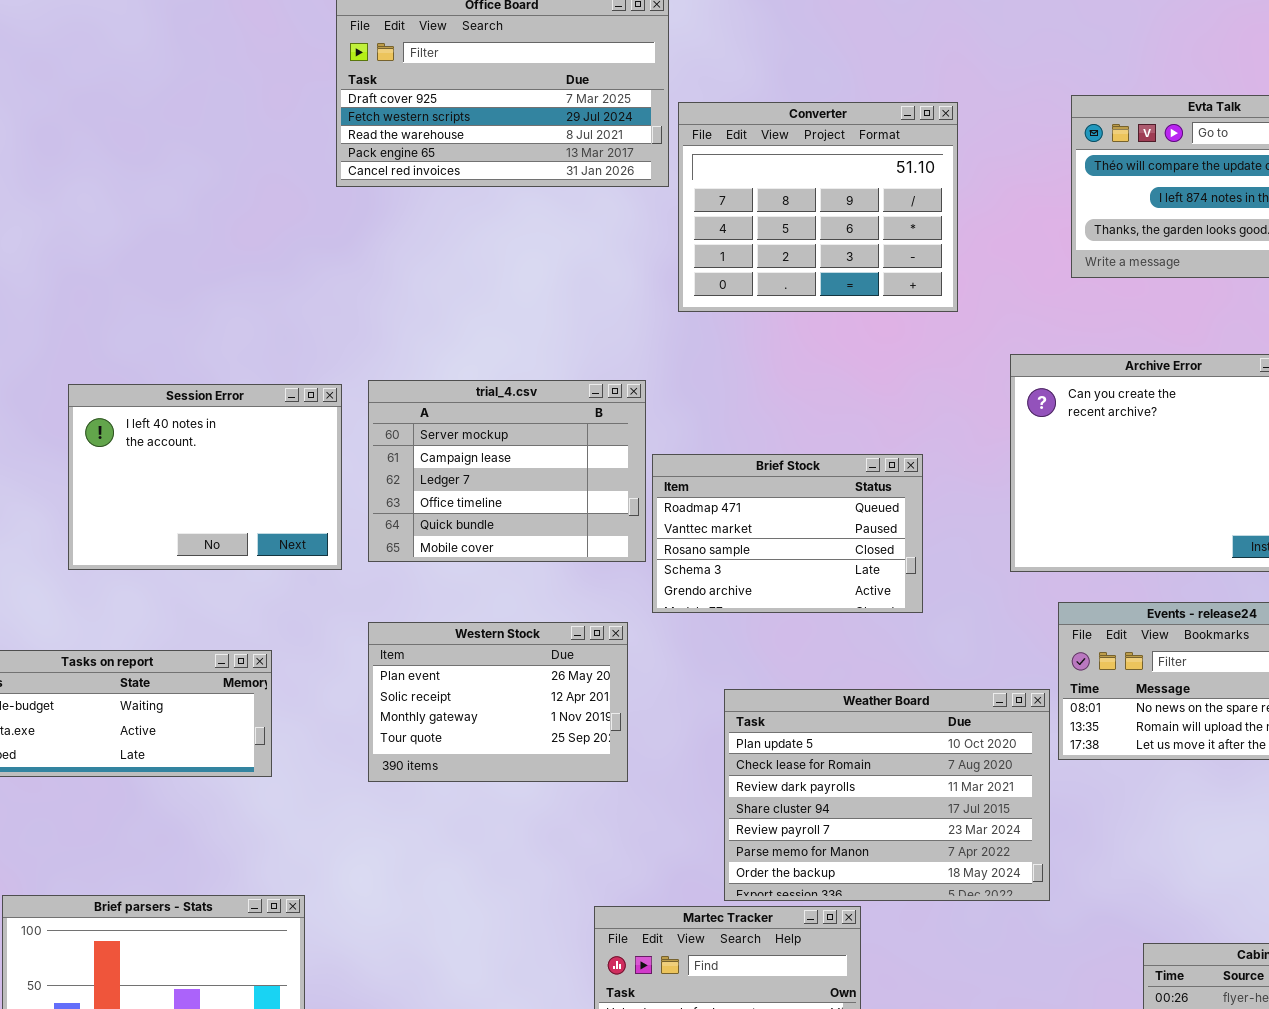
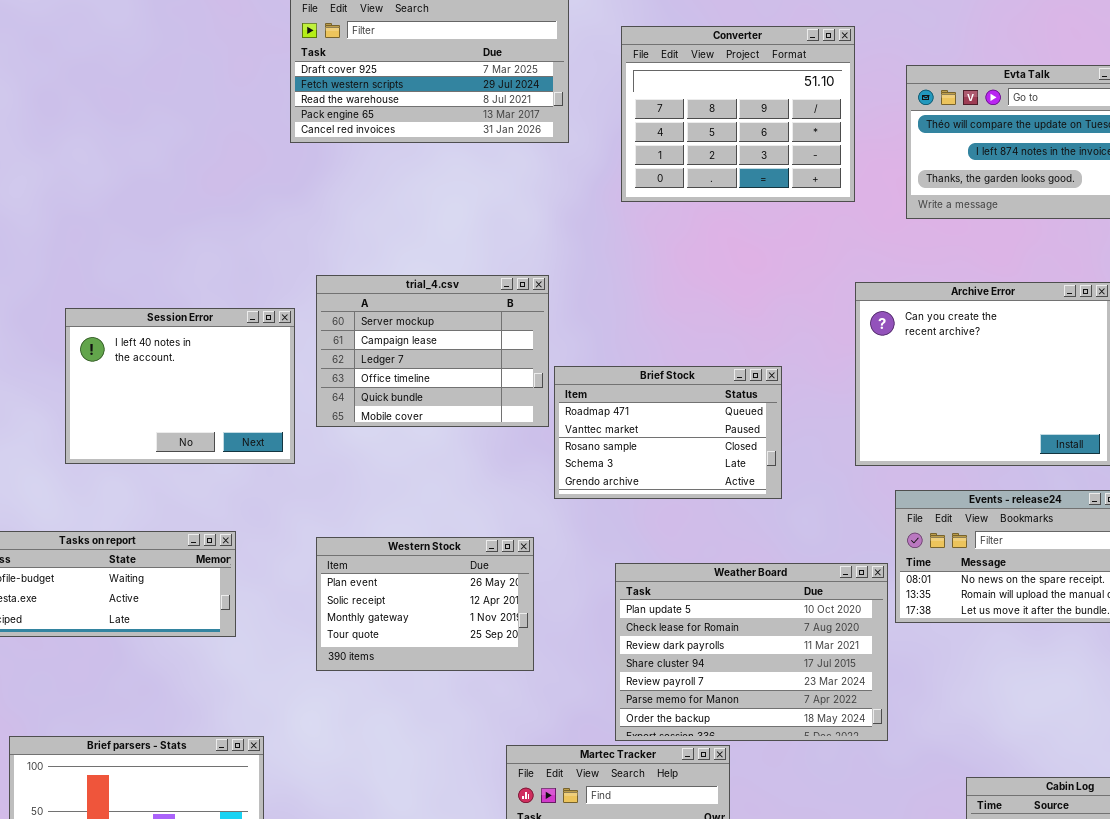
Converter: [678,102,958,312] -> [621,26,855,202], moved
trial_4.csv: [368,380,646,562] -> [316,275,549,427], moved
Western Stock: [368,622,628,782] -> [316,537,534,671], moved

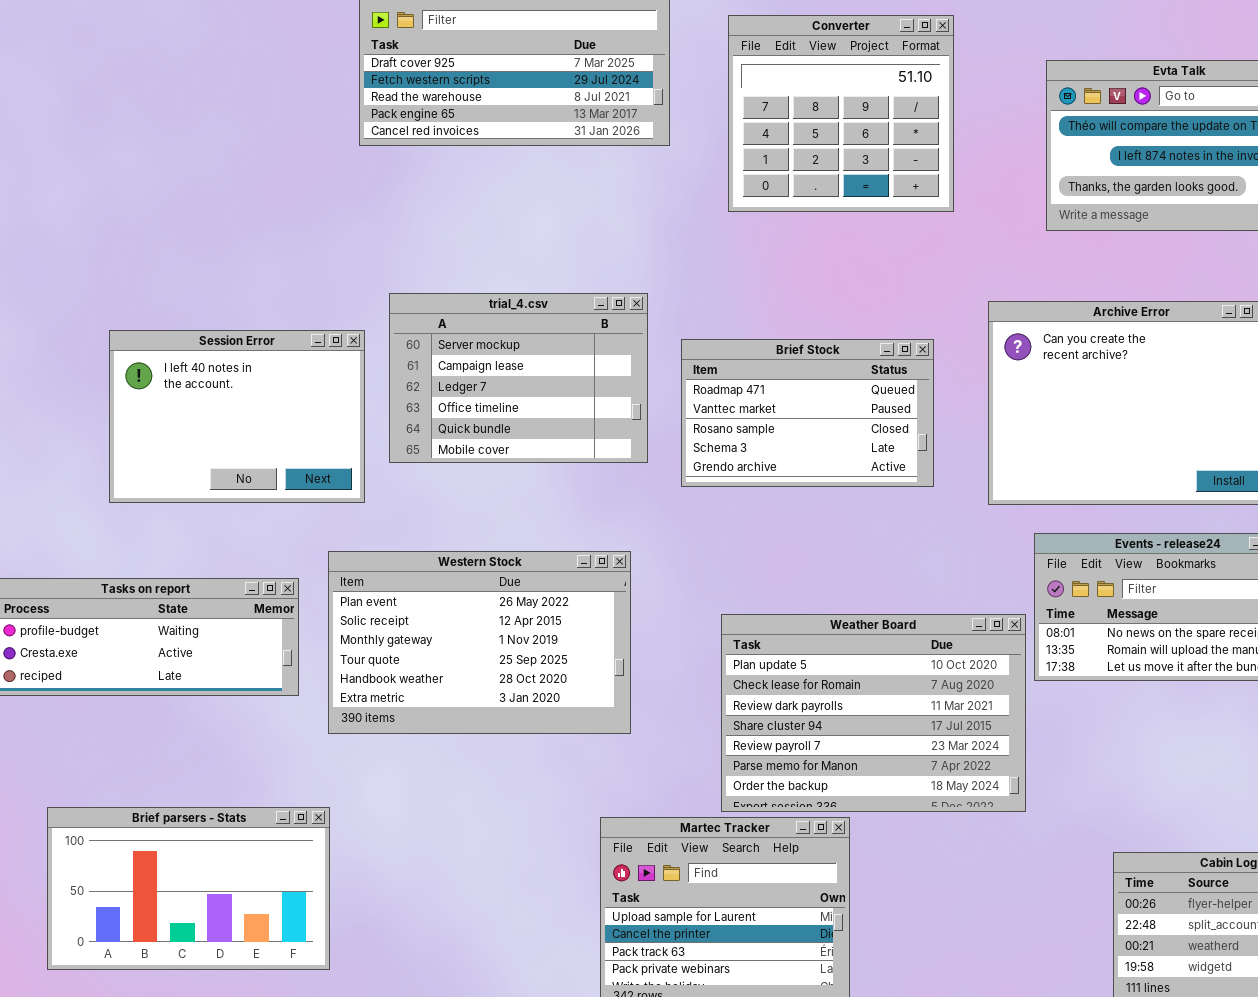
Converter: [621,26,855,202] -> [728,15,954,212], resized
Brief Stock: [554,366,782,499] -> [681,339,934,487], moved
Western Stock: [316,537,534,671] -> [328,551,631,734], resized

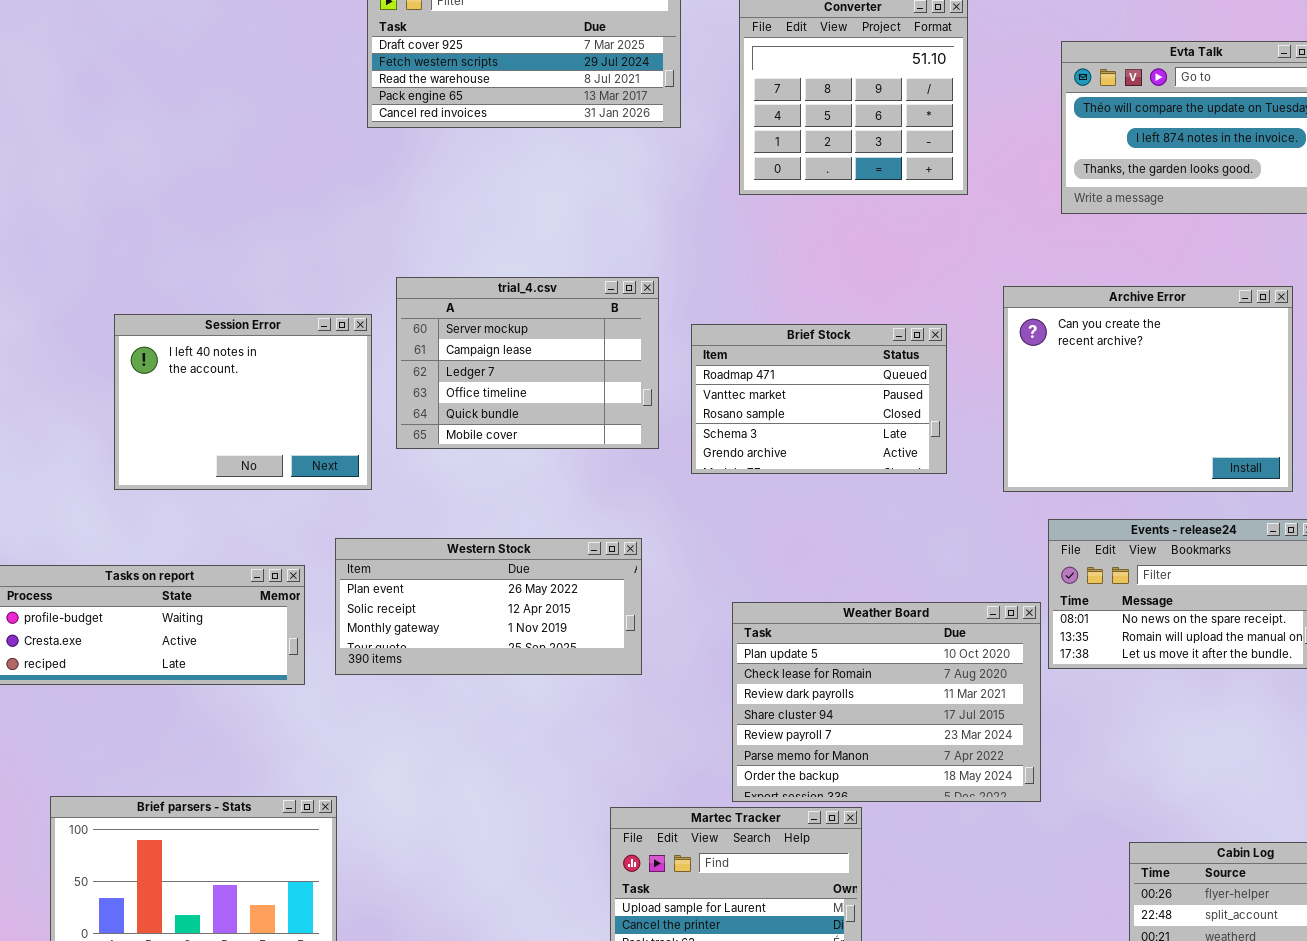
Western Stock: [328,551,631,734] -> [335,538,642,675], resized

